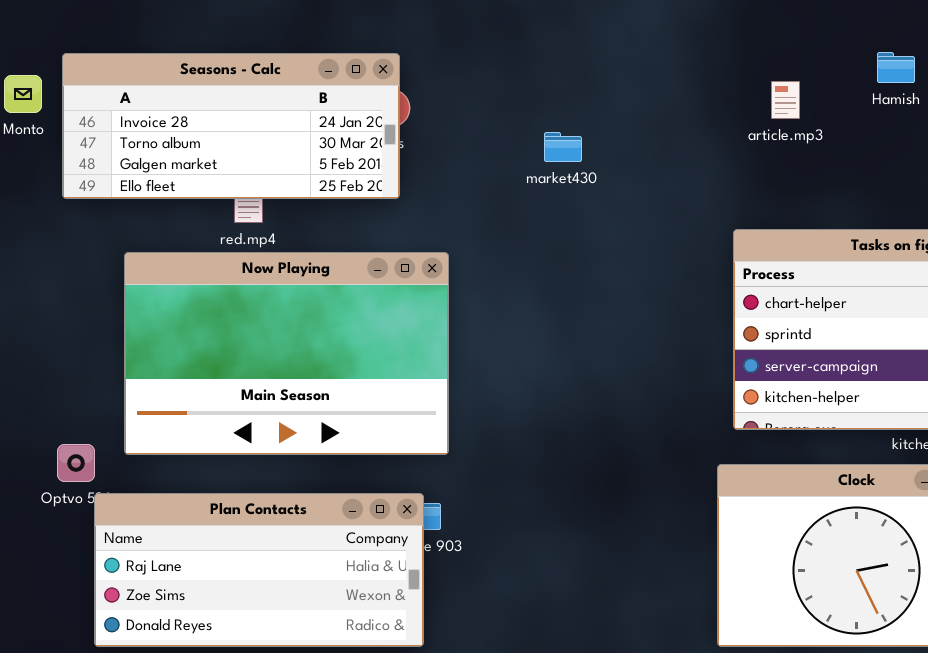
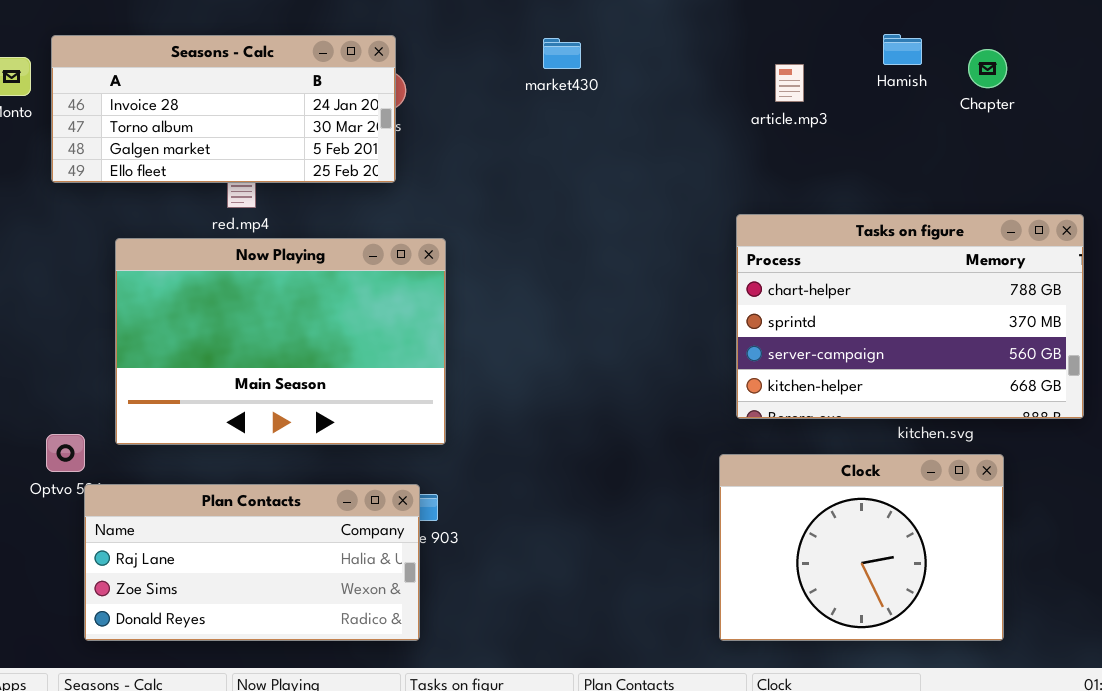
market430: [544,132,582,162] -> [543,38,581,69], moved

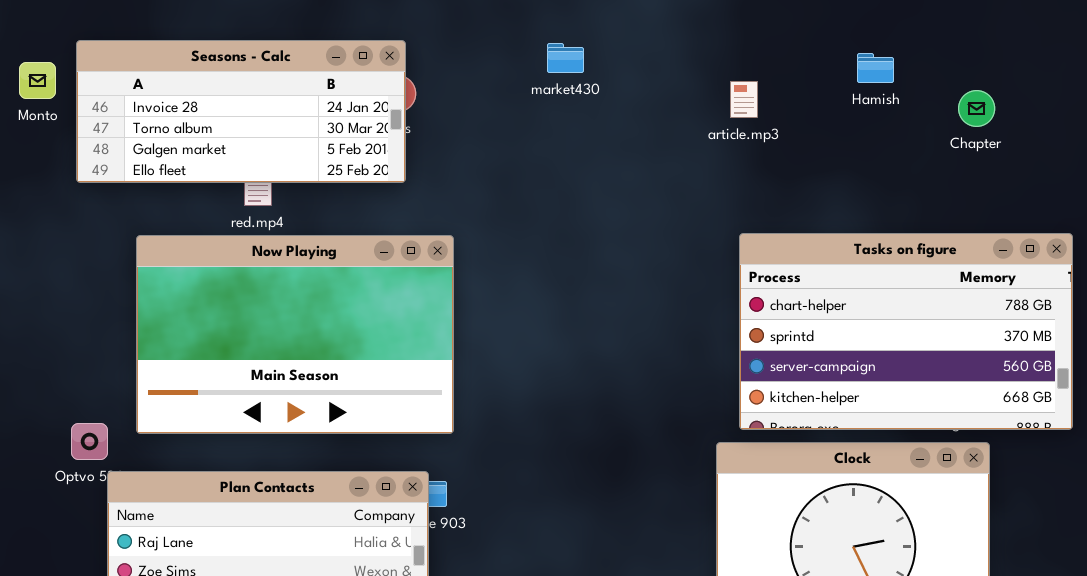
Hamish: [883,34,922,65] -> [857,53,894,83], moved
Chapter: [968,49,1007,88] -> [958,90,995,127], moved
article.mp3: [775,64,804,102] -> [730,81,758,118], moved
Tasks on figure: [736,214,1084,419] -> [739,233,1073,430], moved

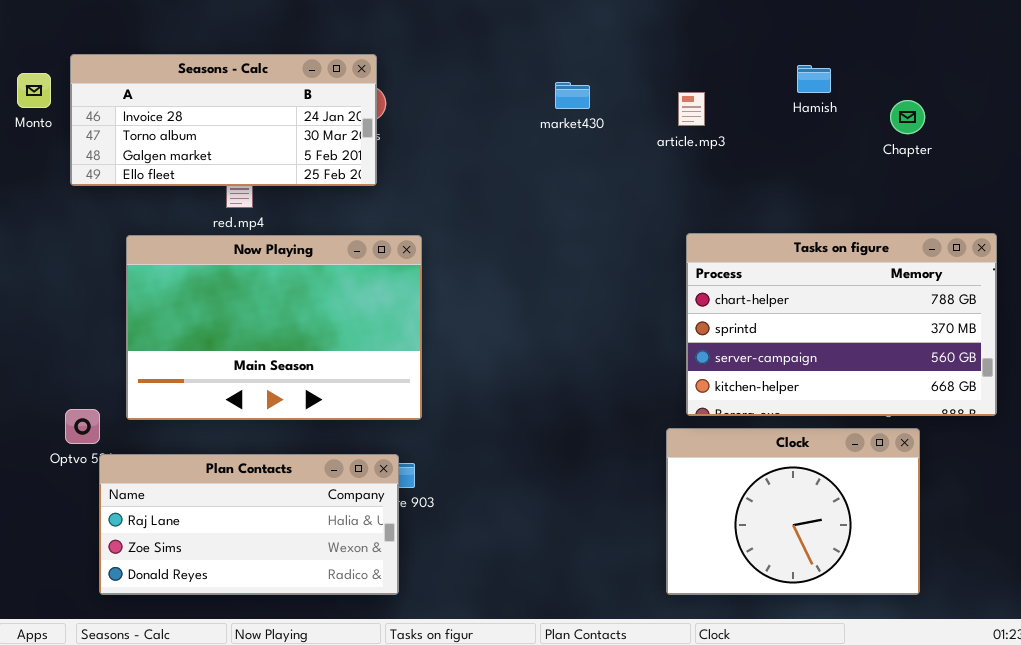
market430: [547,43,584,73] -> [555,82,590,109], moved

